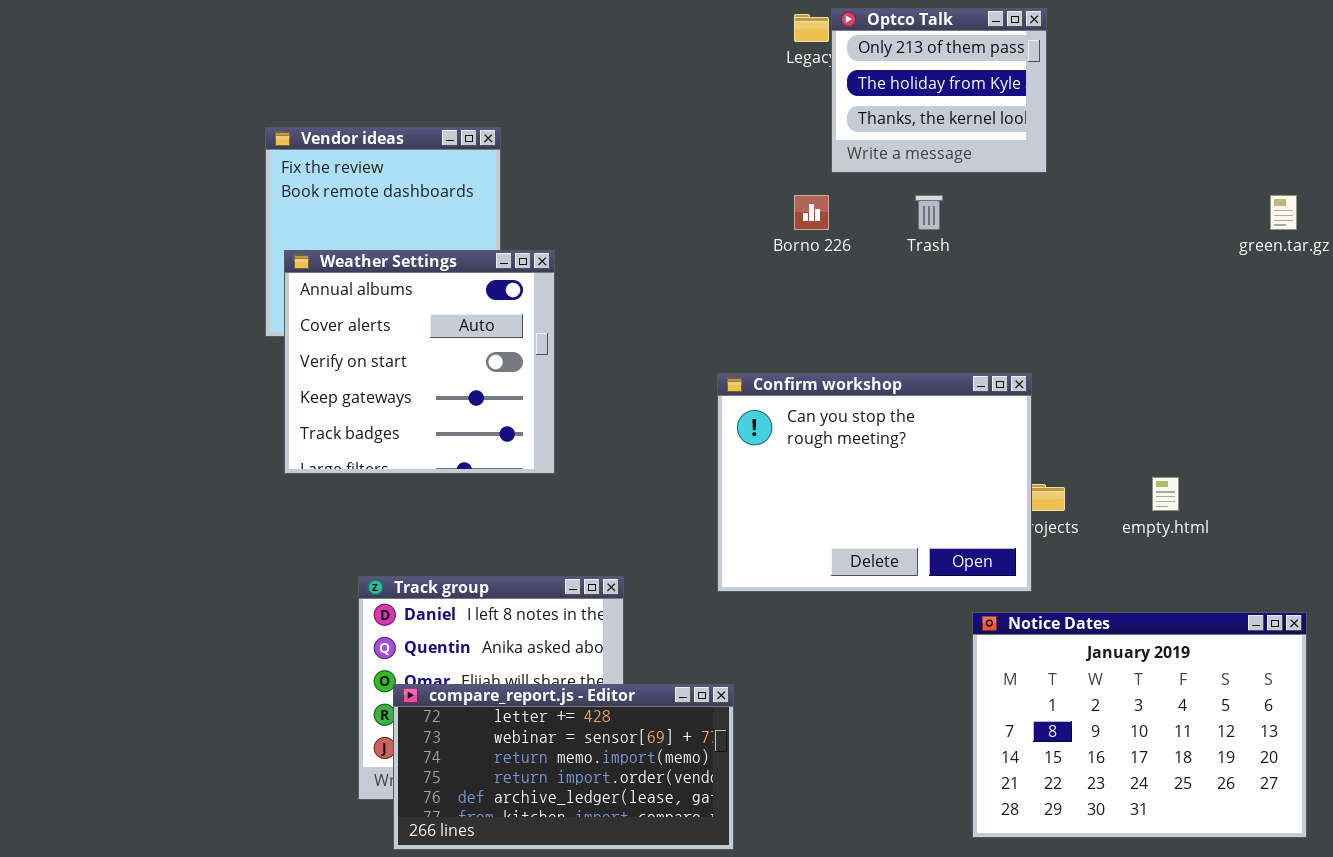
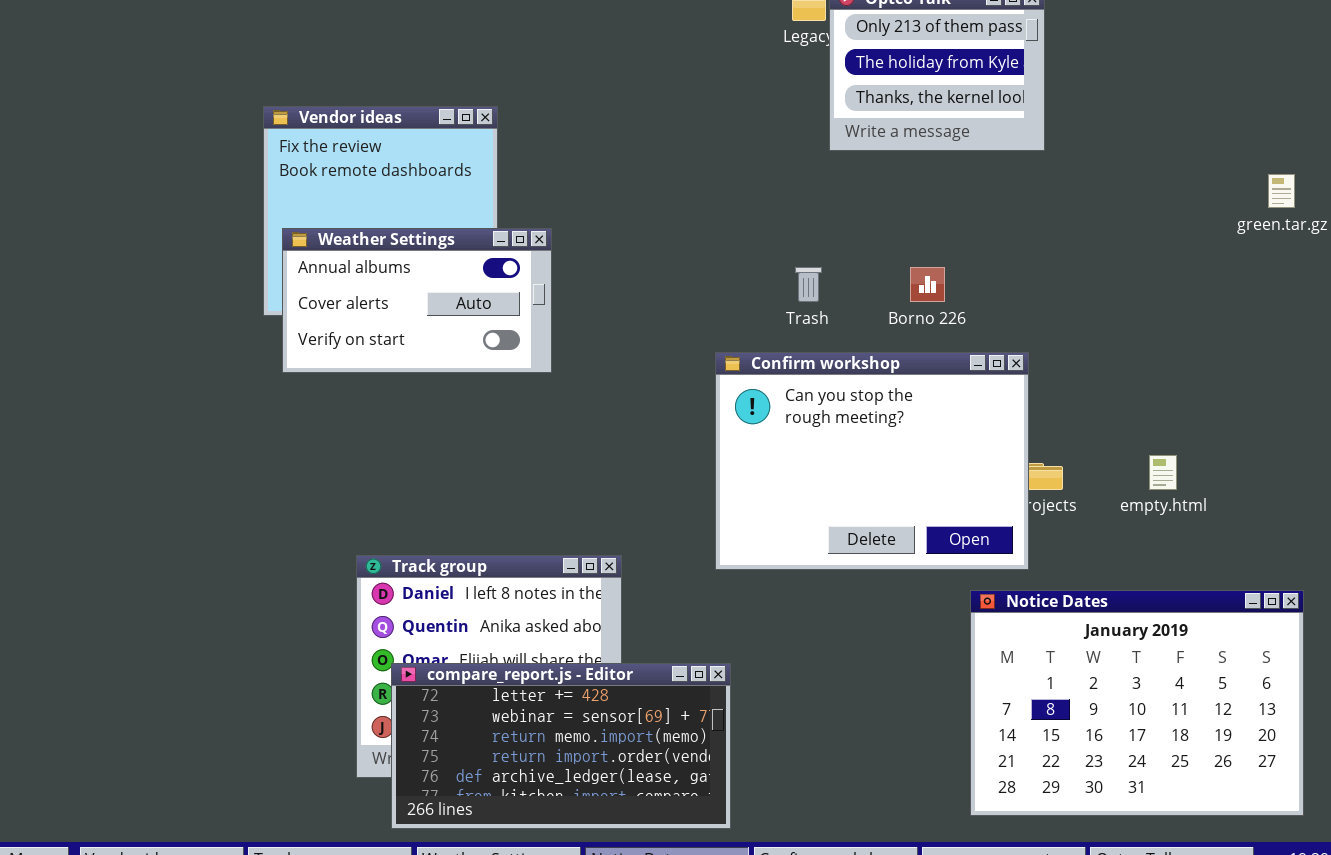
Borno 226: [794,195,829,230] -> [910,267,945,302], moved
Trash: [915,195,943,230] -> [795,267,822,302], moved
Weather Settings: [284,250,555,474] -> [282,228,552,373], resized

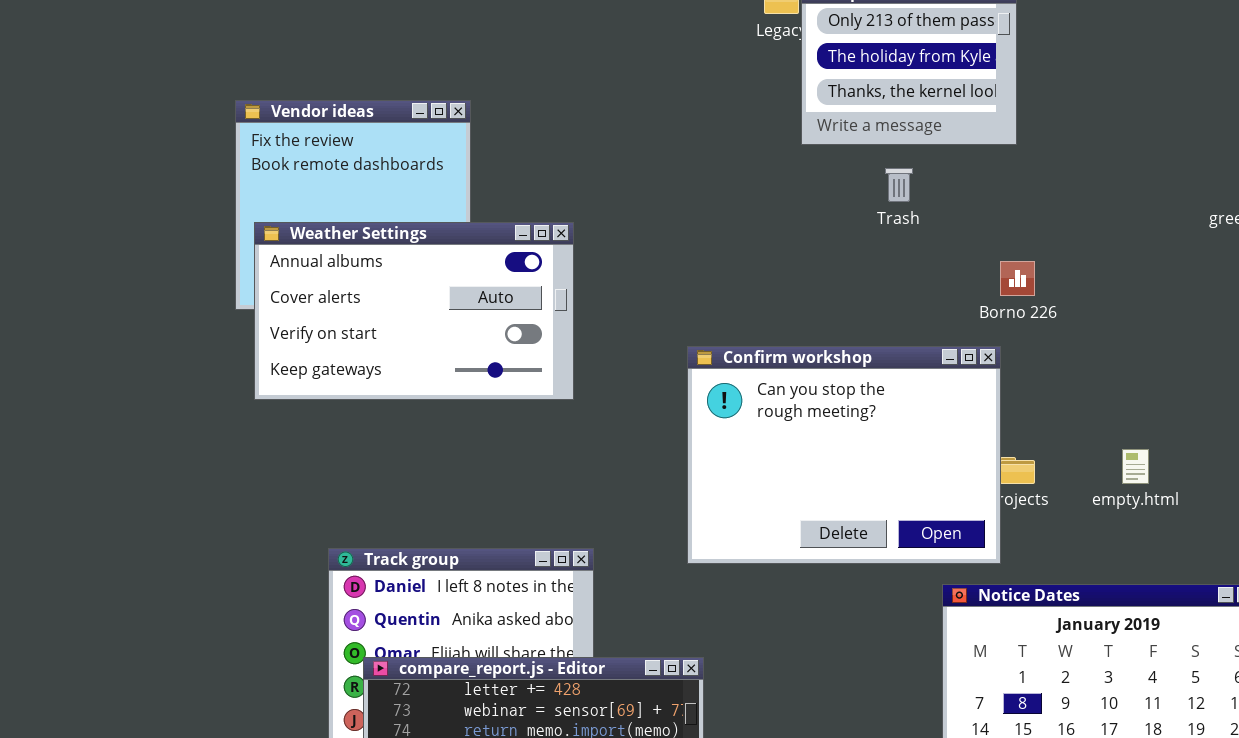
Weather Settings: [282,228,552,373] -> [254,222,574,400], resized
Trash: [795,267,822,302] -> [885,168,913,202], moved
Borno 226: [910,267,945,302] -> [1000,261,1035,296], moved

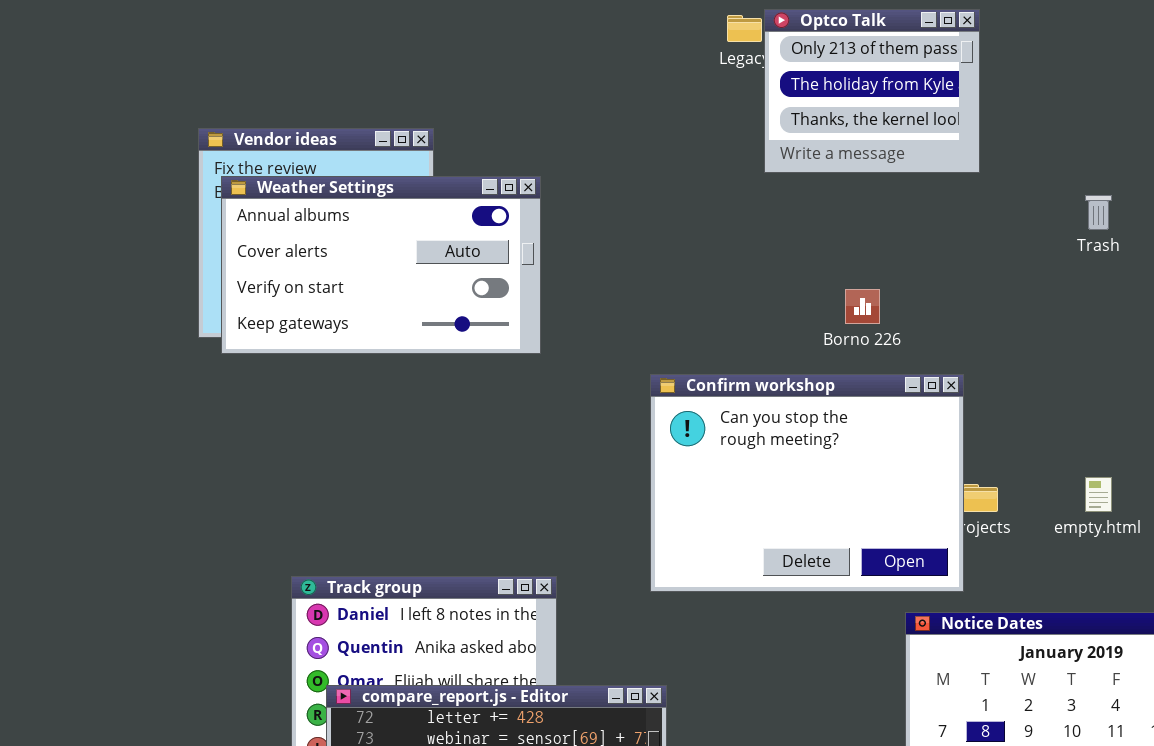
Trash: [885,168,913,202] -> [1085,195,1112,230], moved
Weather Settings: [254,222,574,400] -> [221,176,541,354], moved
Borno 226: [1000,261,1035,296] -> [845,289,880,324], moved

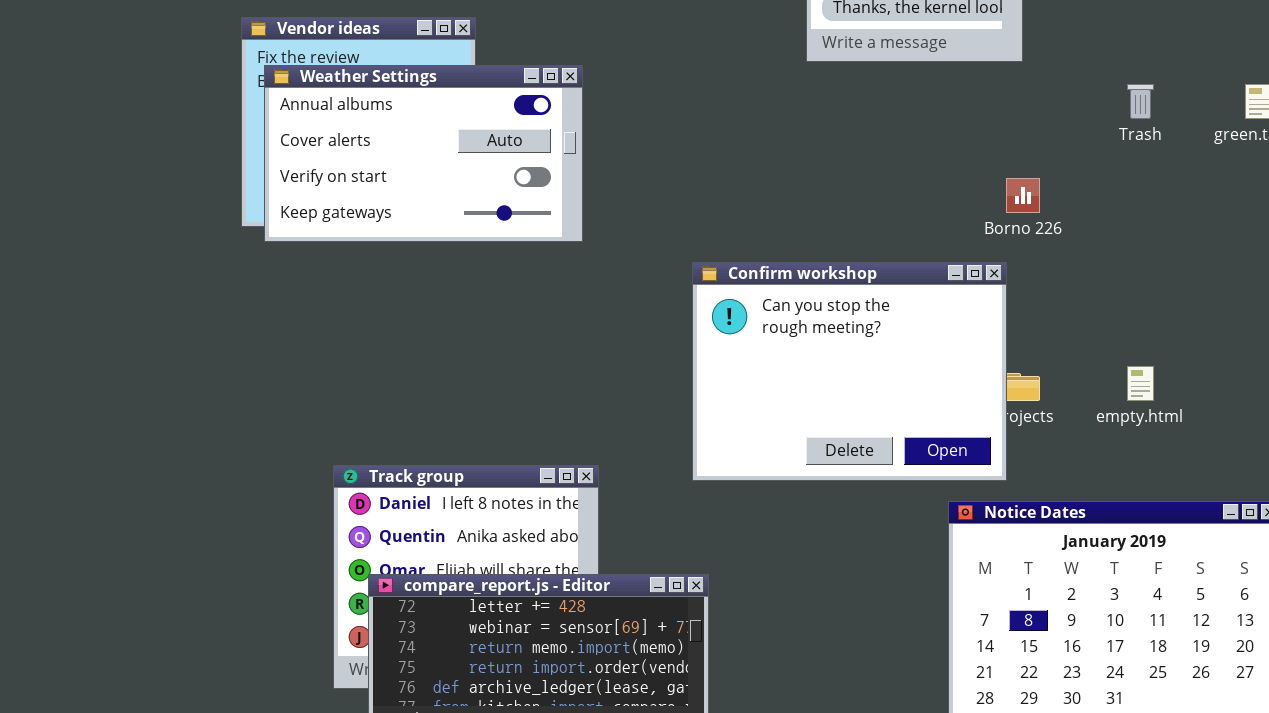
Borno 226: [845,289,880,324] -> [1006,178,1040,213], moved

